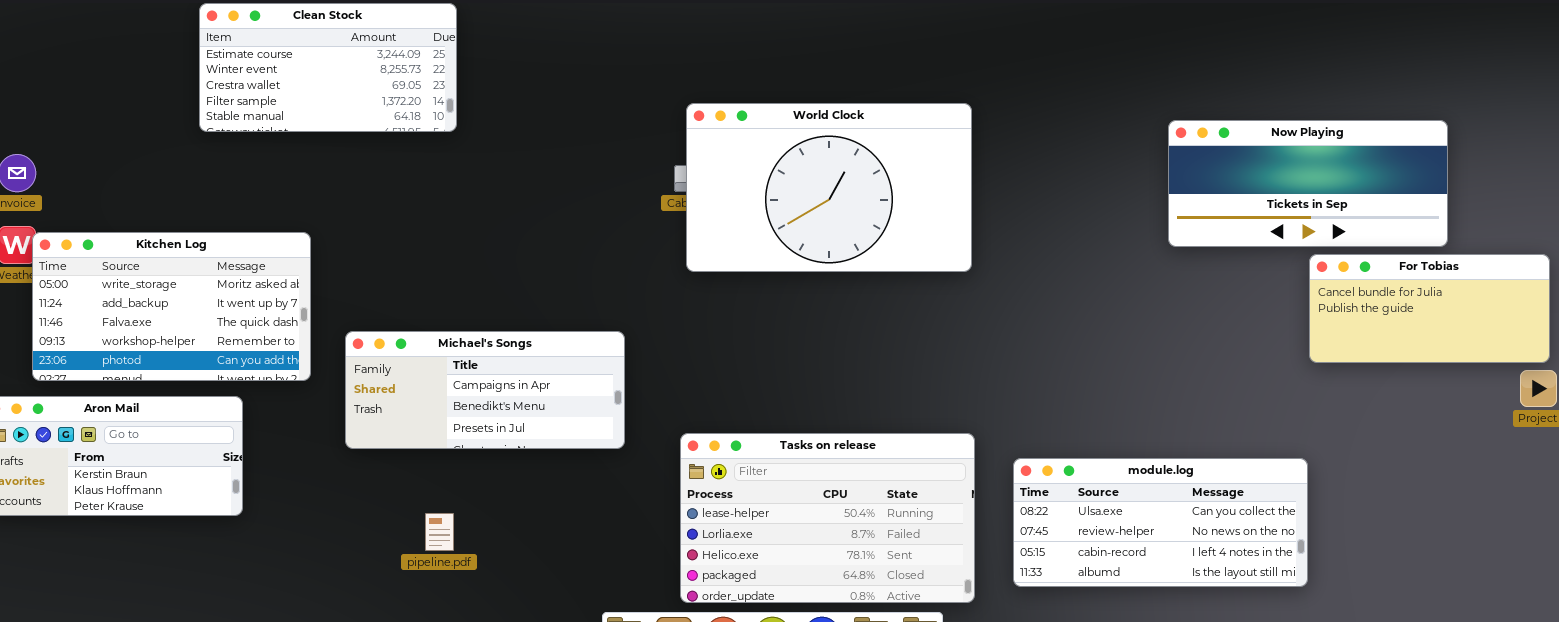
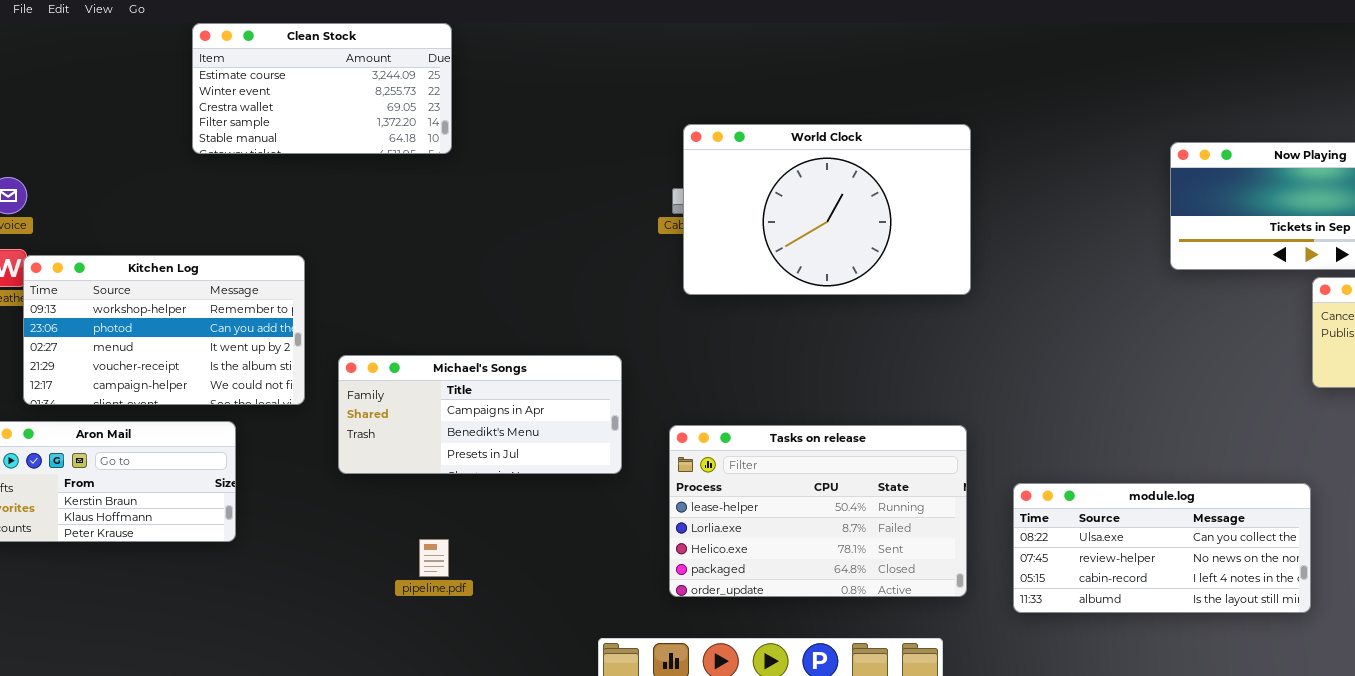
Kitchen Log: [32,232,311,381] -> [23,255,305,405], scrolled down 3 rows
Tasks on release: [680,433,975,603] -> [669,425,967,597], moved

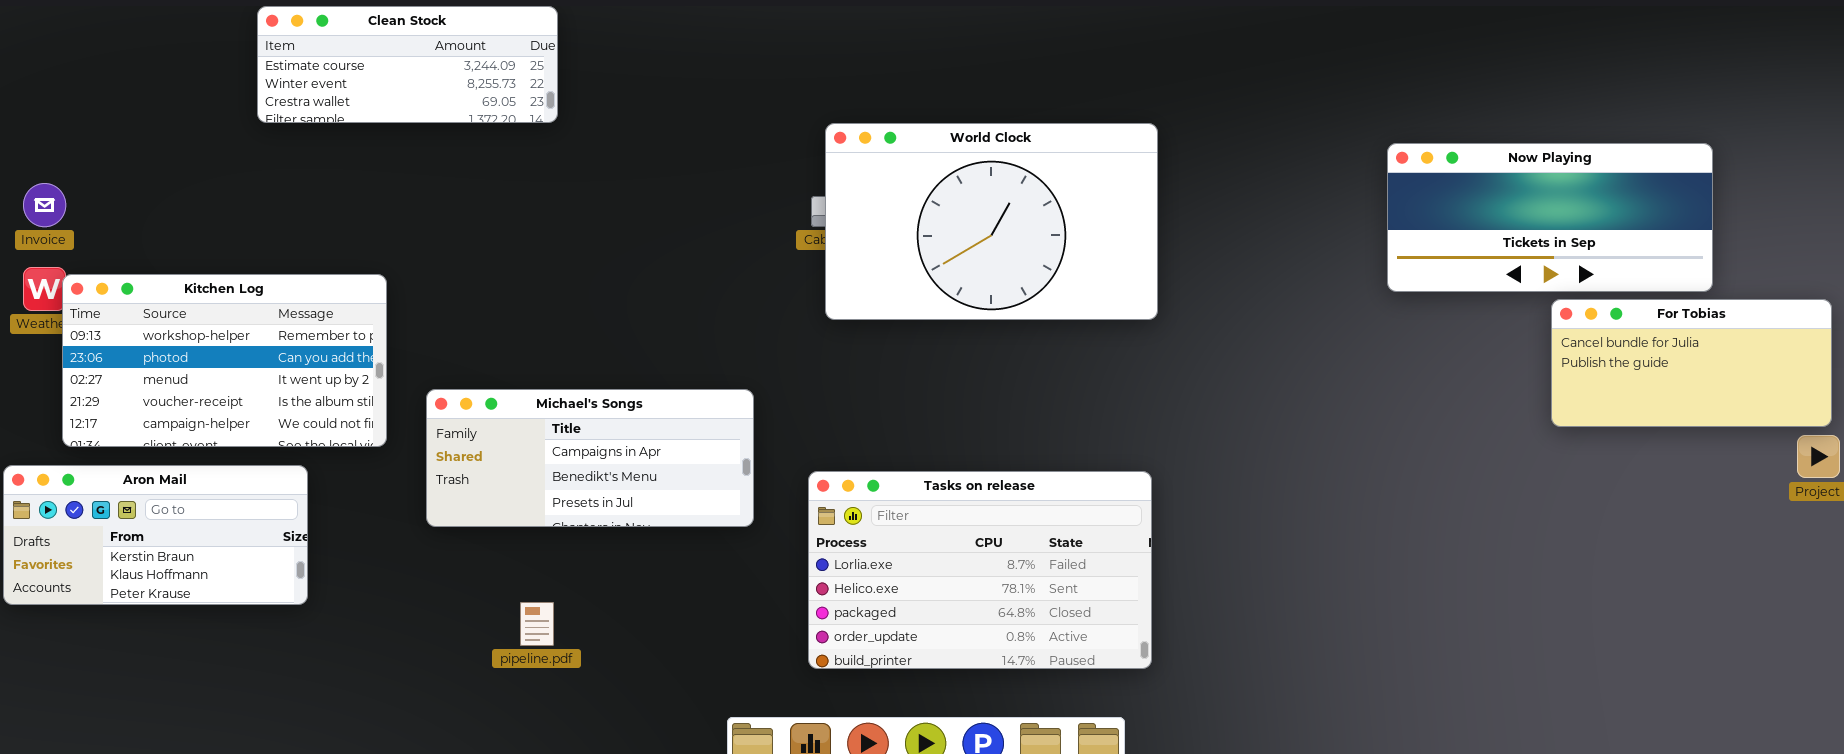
Clean Stock: [192,23,452,154] -> [257,6,558,123], resized
Tasks on release: [669,425,967,597] -> [808,471,1152,669], scrolled down 1 row
module.log: [1013,483,1311,613] -> none, closed

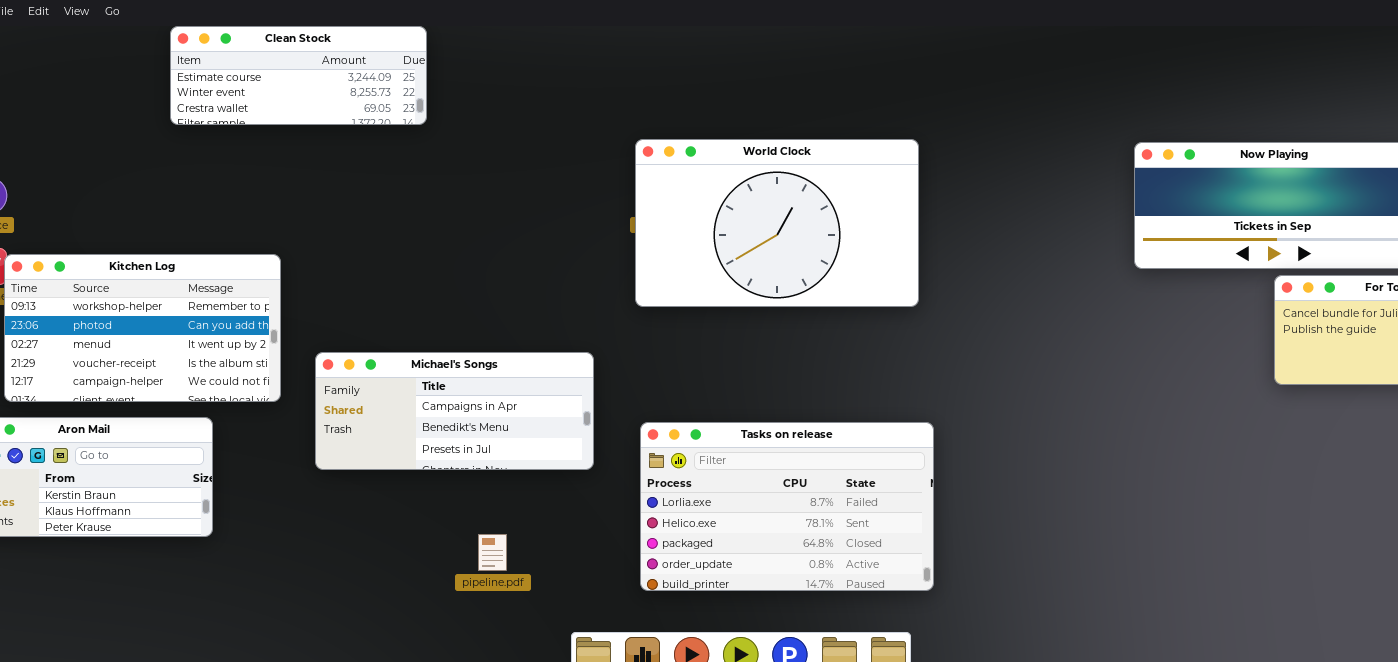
World Clock: [825,123,1158,320] -> [635,139,919,307], moved
pipeline.pdf: [520,602,554,646] -> [478,534,507,571], moved

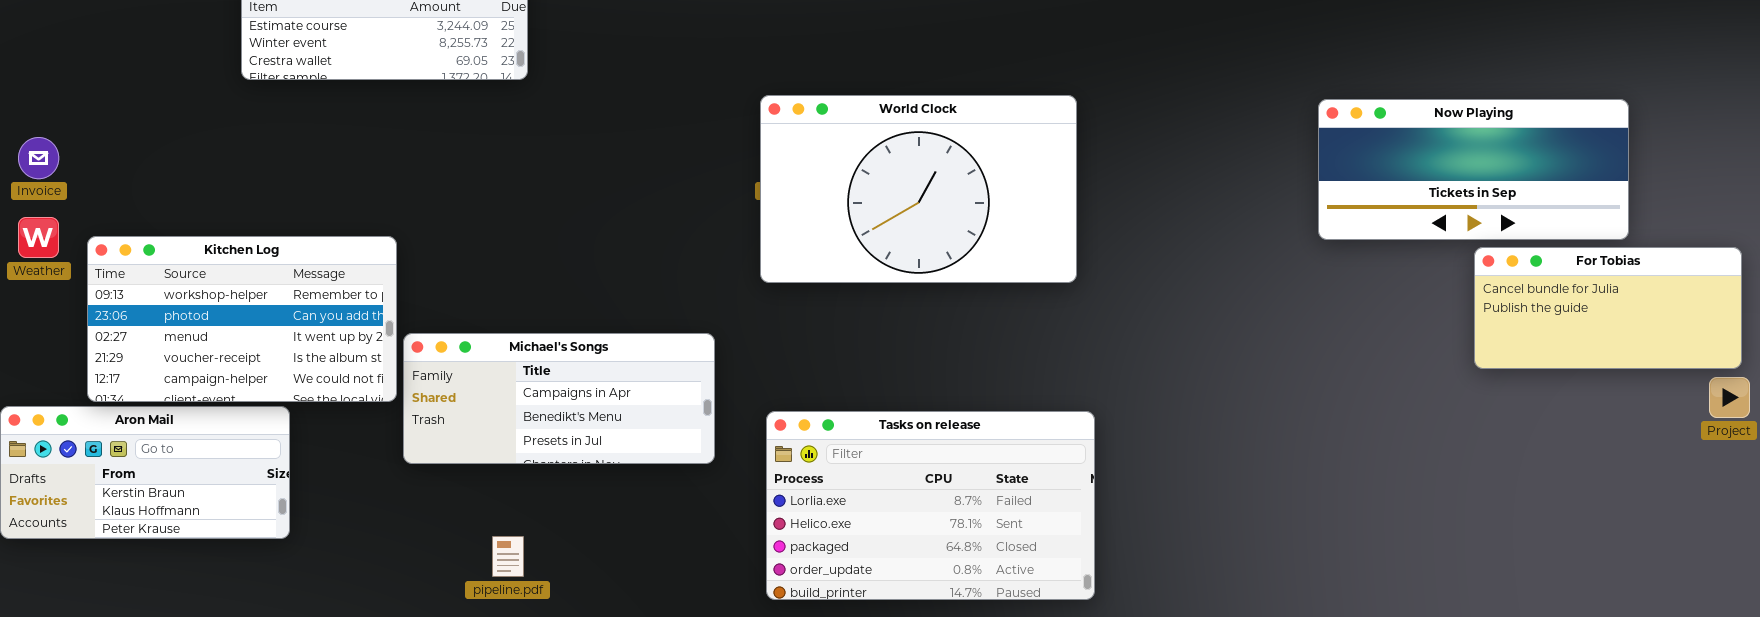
Kitchen Log: [4,254,281,402] -> [87,236,397,402], moved
pipeline.pdf: [478,534,507,571] -> [492,536,524,577], moved

